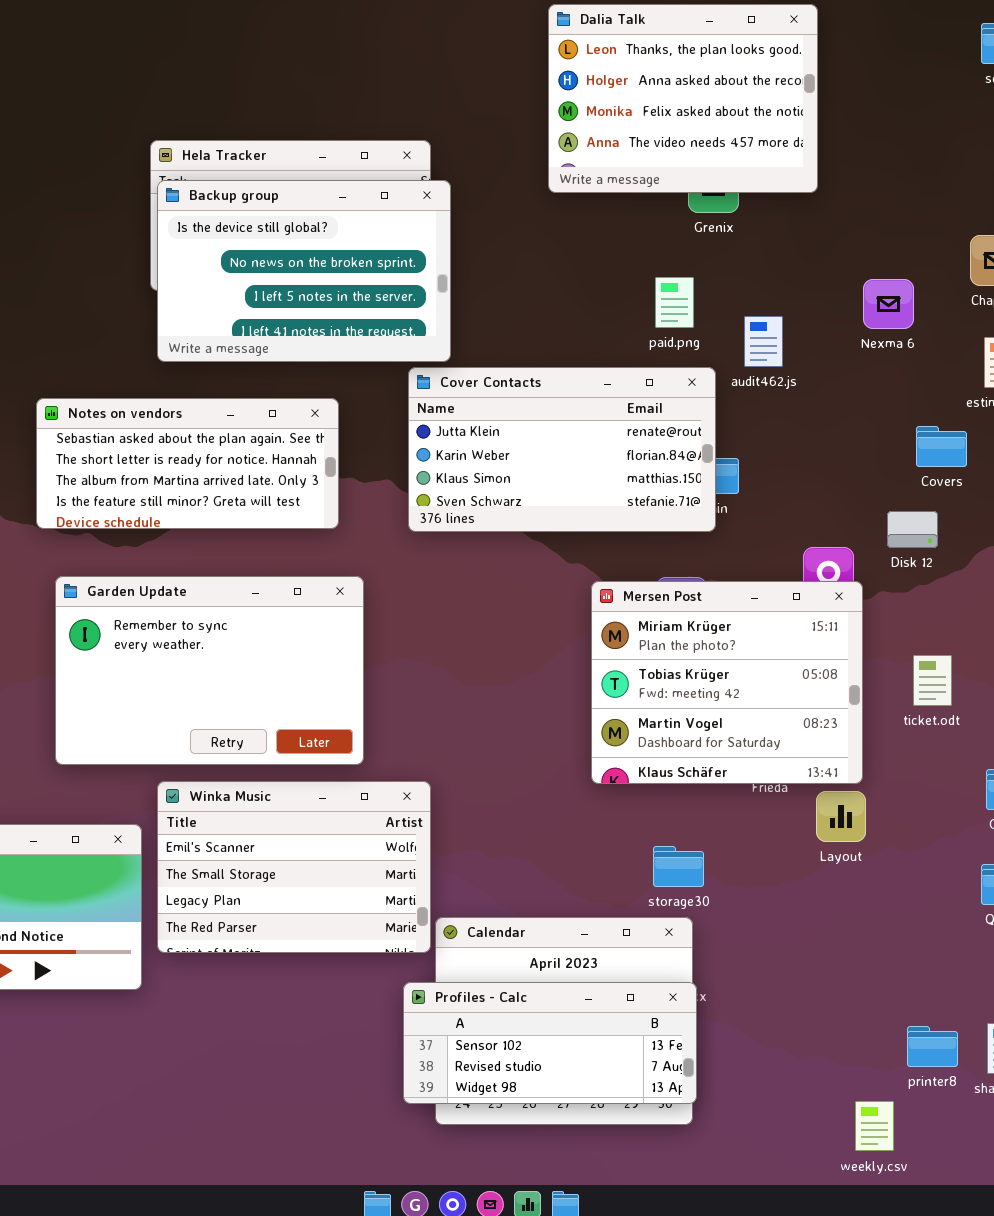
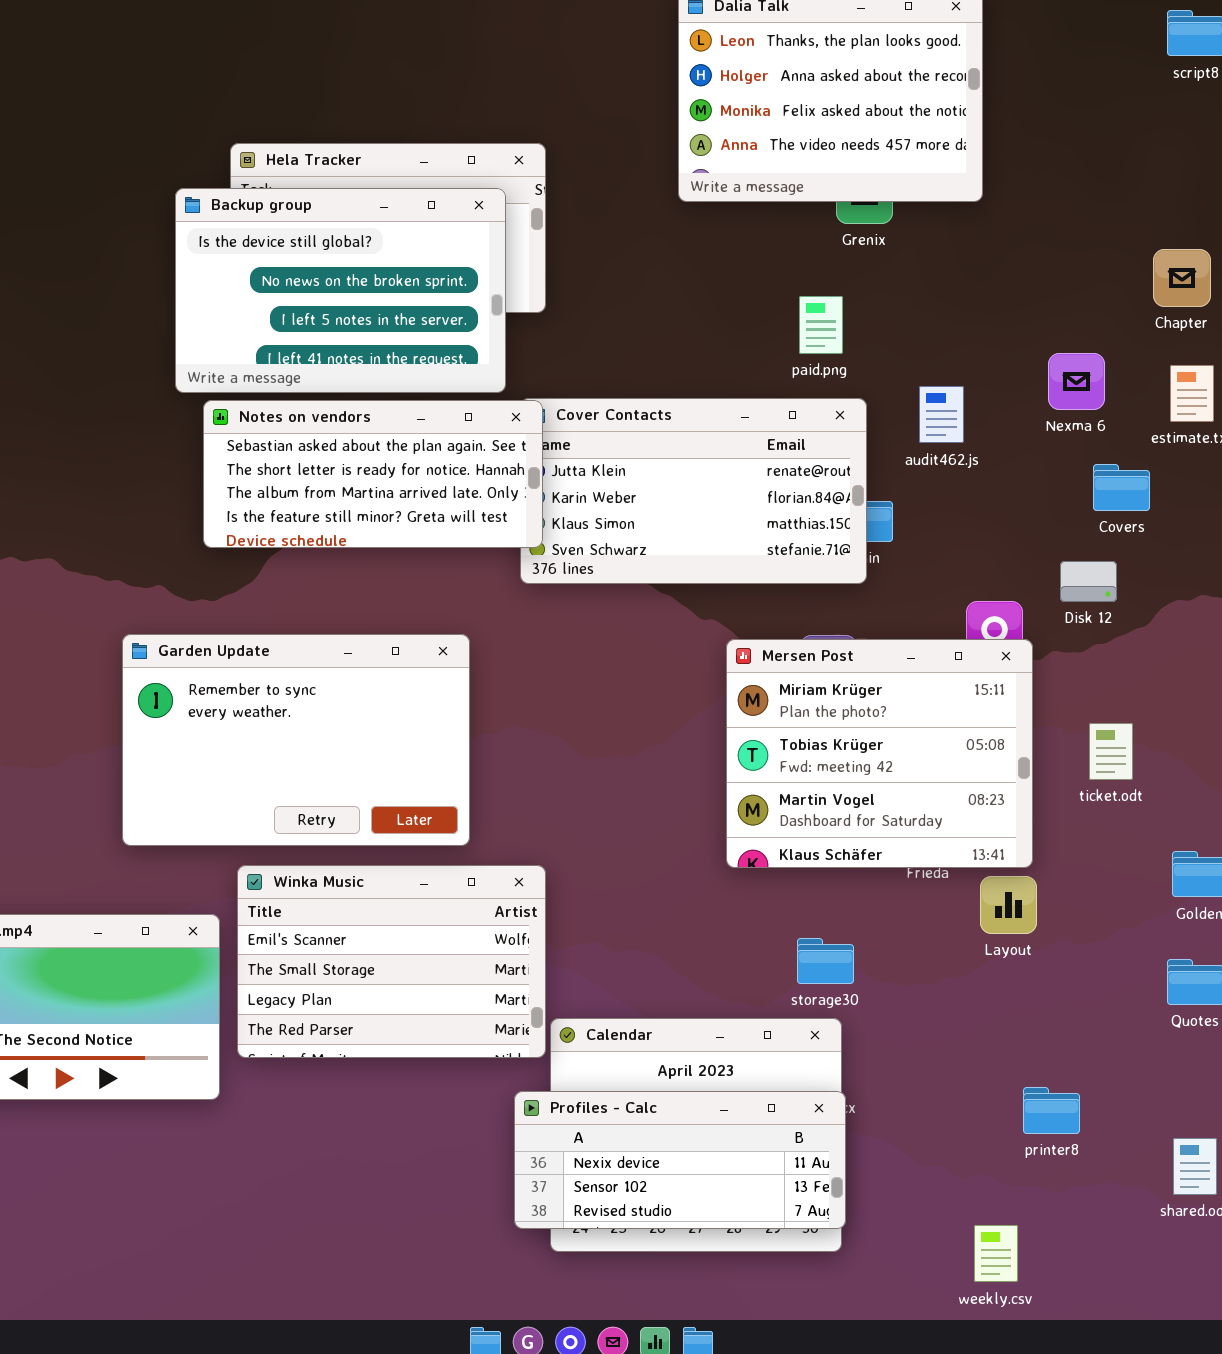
Backup group: [157,180,451,362] -> [175,188,506,393], moved
Nexma 6: [863,279,914,329] -> [1048,353,1105,410], moved
audit462.js: [744,316,783,367] -> [919,386,964,443], moved
Notes on vendors: [36,398,339,529] -> [203,400,543,548], moved
Profiles - Calc: [403,982,697,1104] -> [514,1091,846,1229], scrolled up 1 row
printer8: [907,1026,958,1067] -> [1023,1087,1080,1134], moved
weekly.csv: [855,1101,894,1151] -> [974,1225,1018,1282], moved

